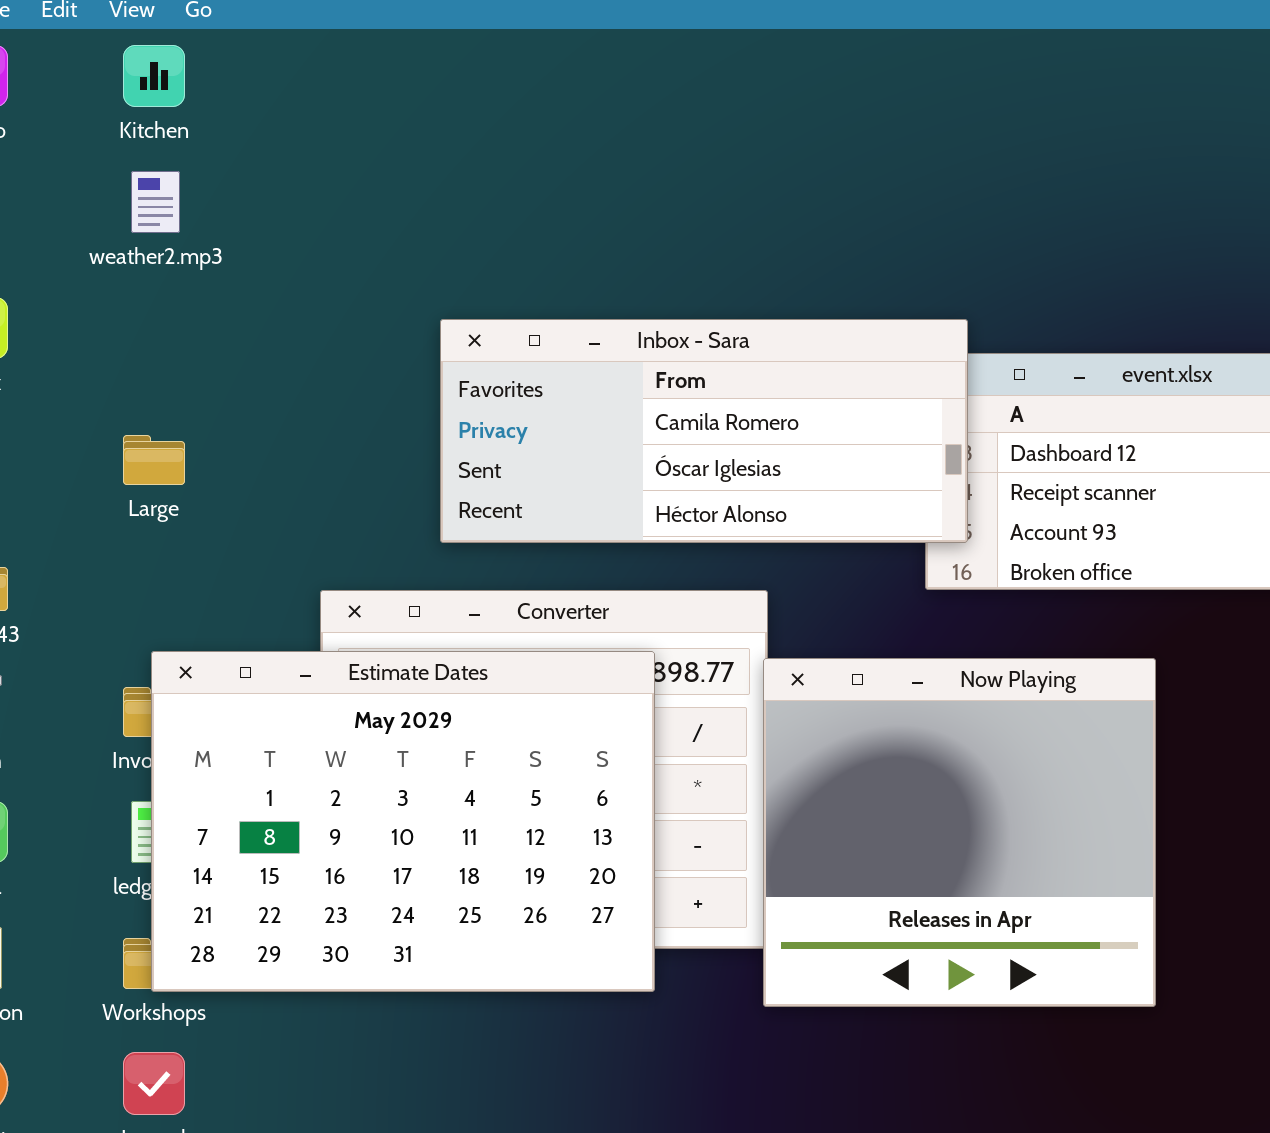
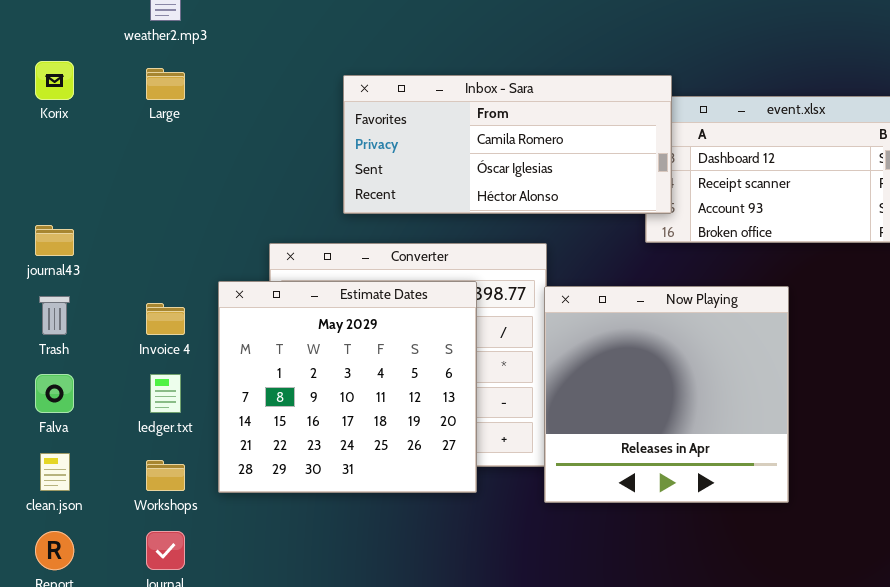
Large: [123,435,185,485] -> [146,68,185,100], moved
Estimate Dates: [151,651,655,992] -> [218,281,477,493], resized

